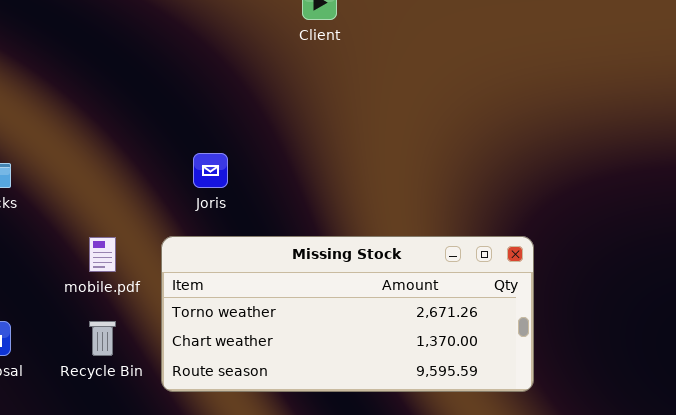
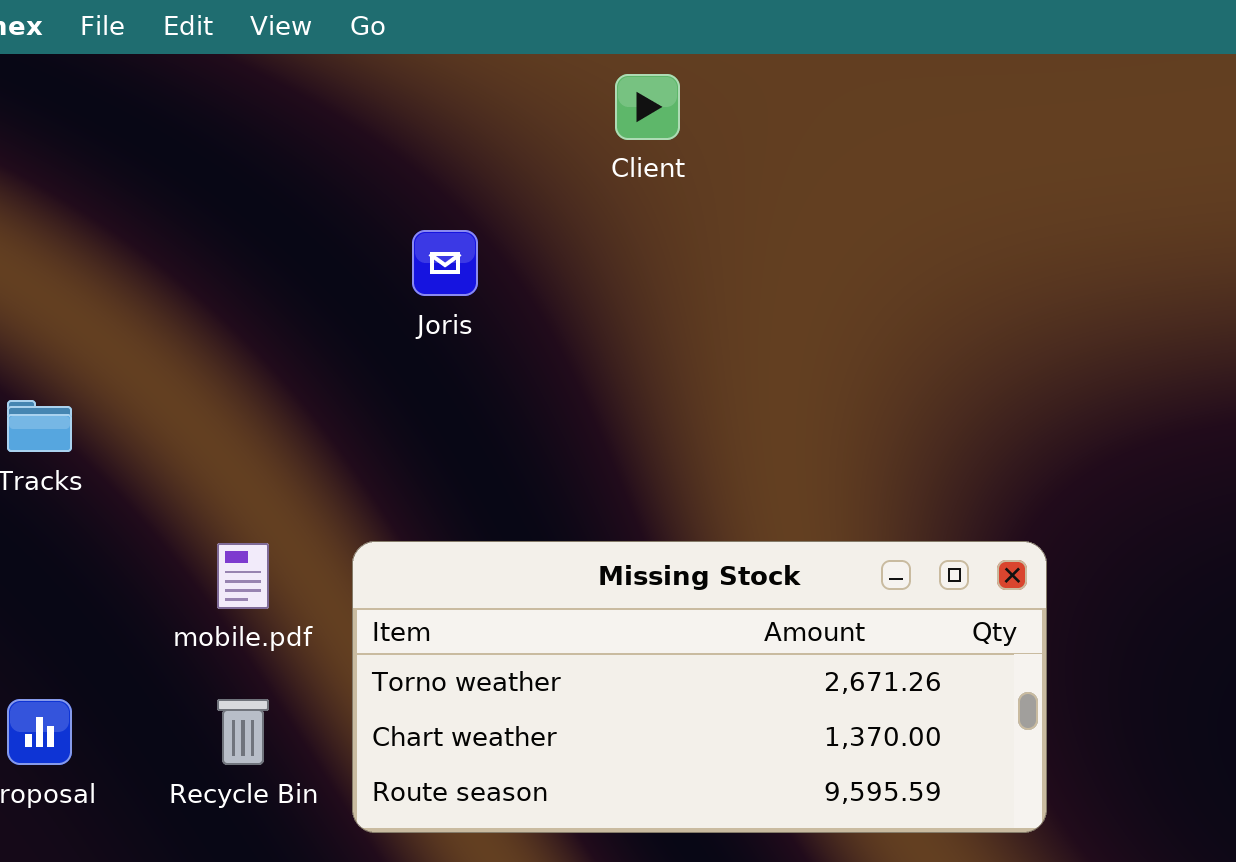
Joris: [193,153,228,188] -> [412,230,478,296], moved

